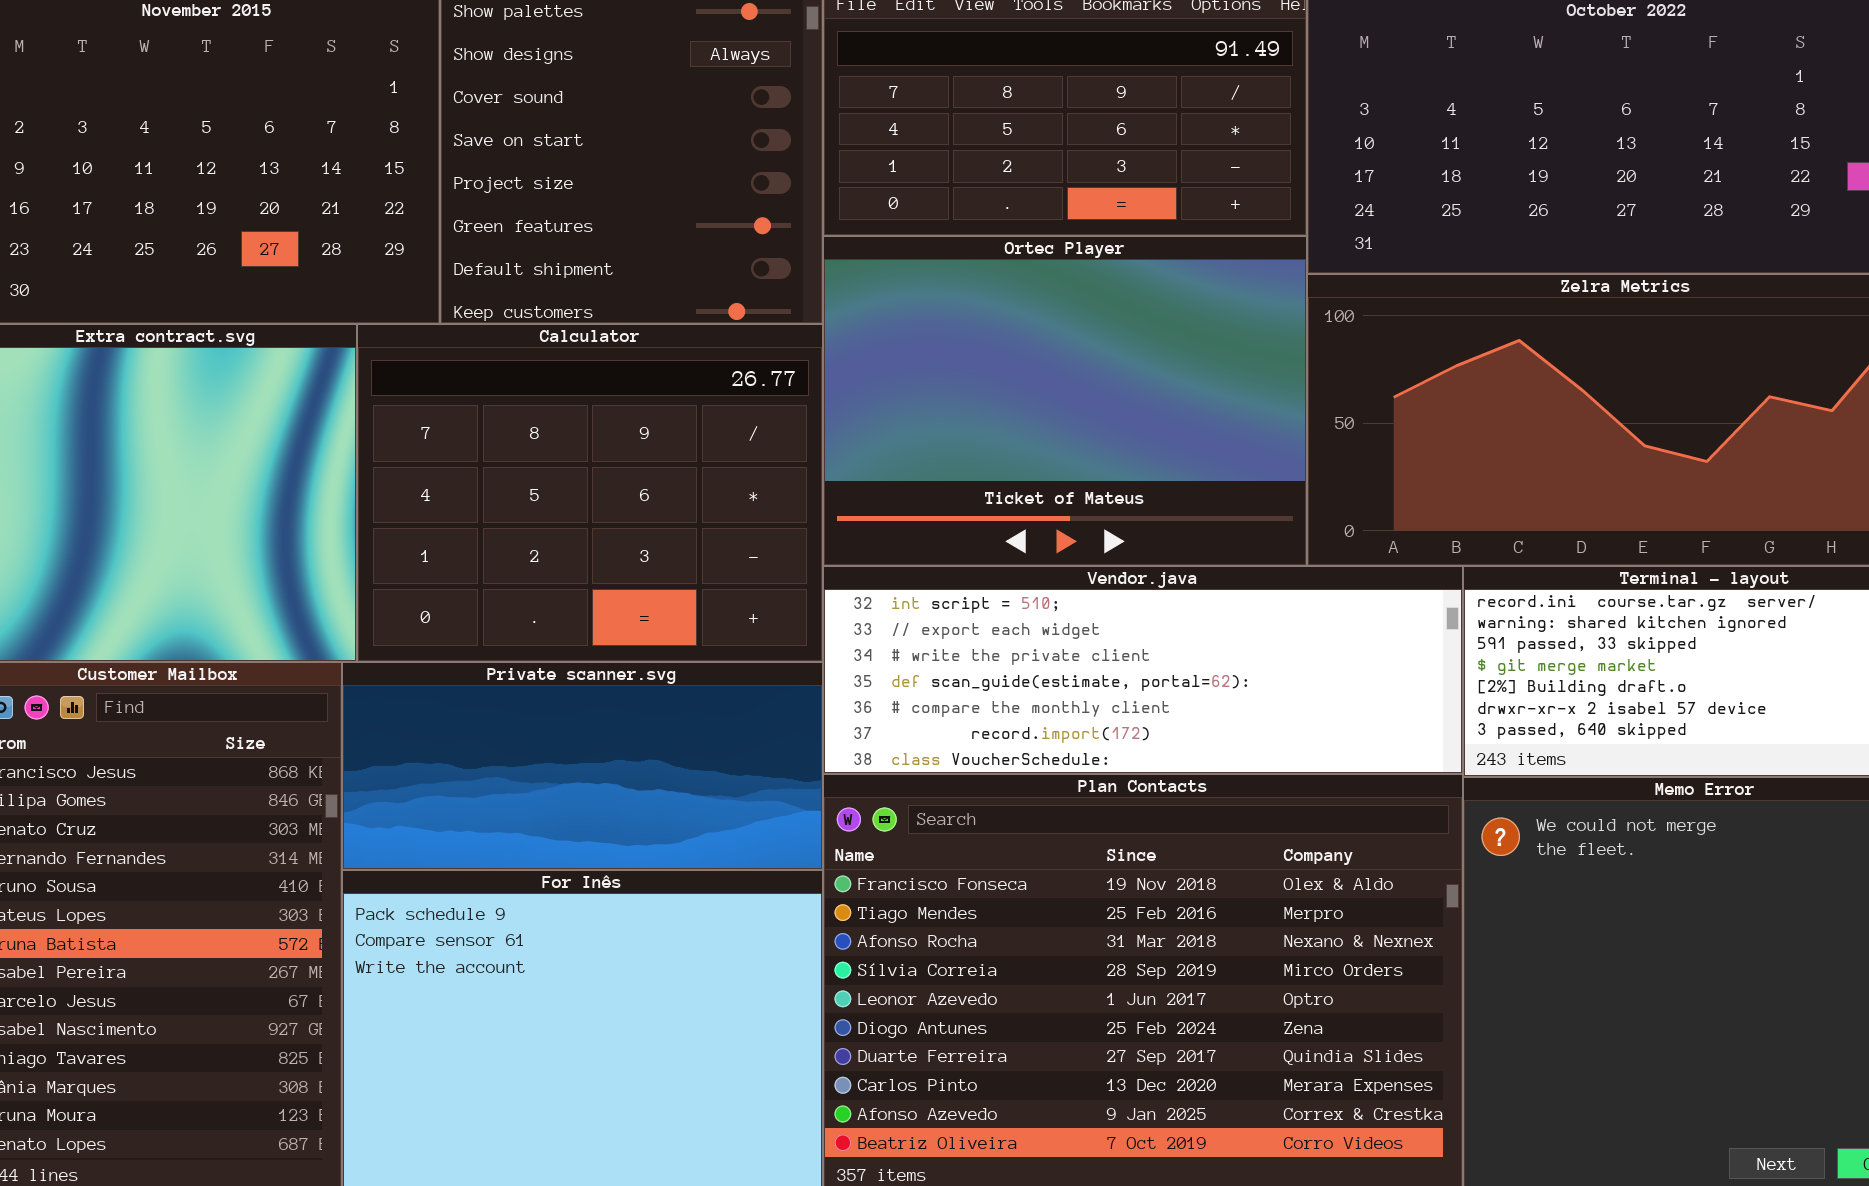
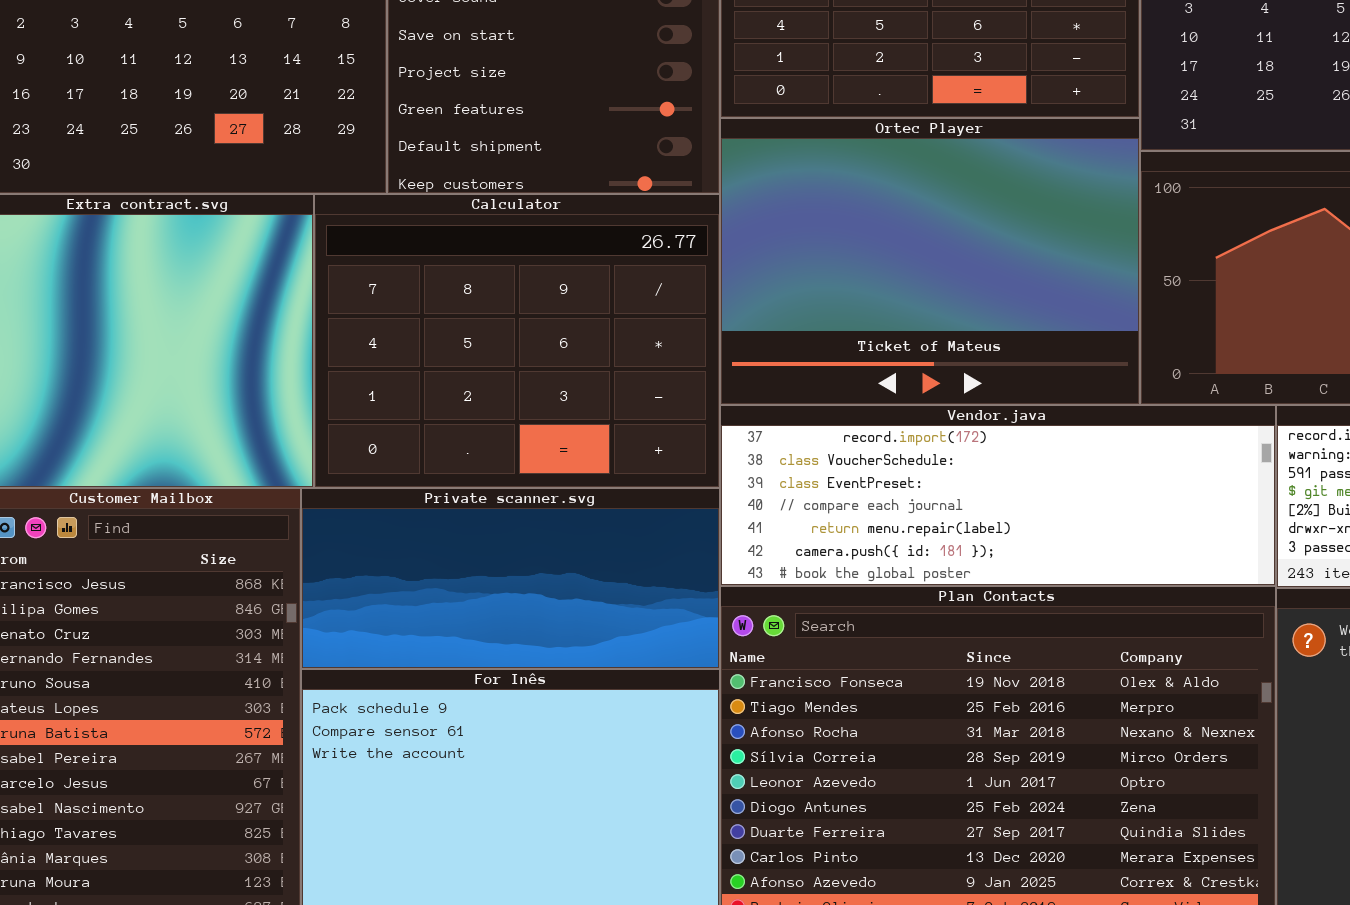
Vendor.java: [823,566,1463,774] -> [720,405,1276,586], scrolled down 5 rows

